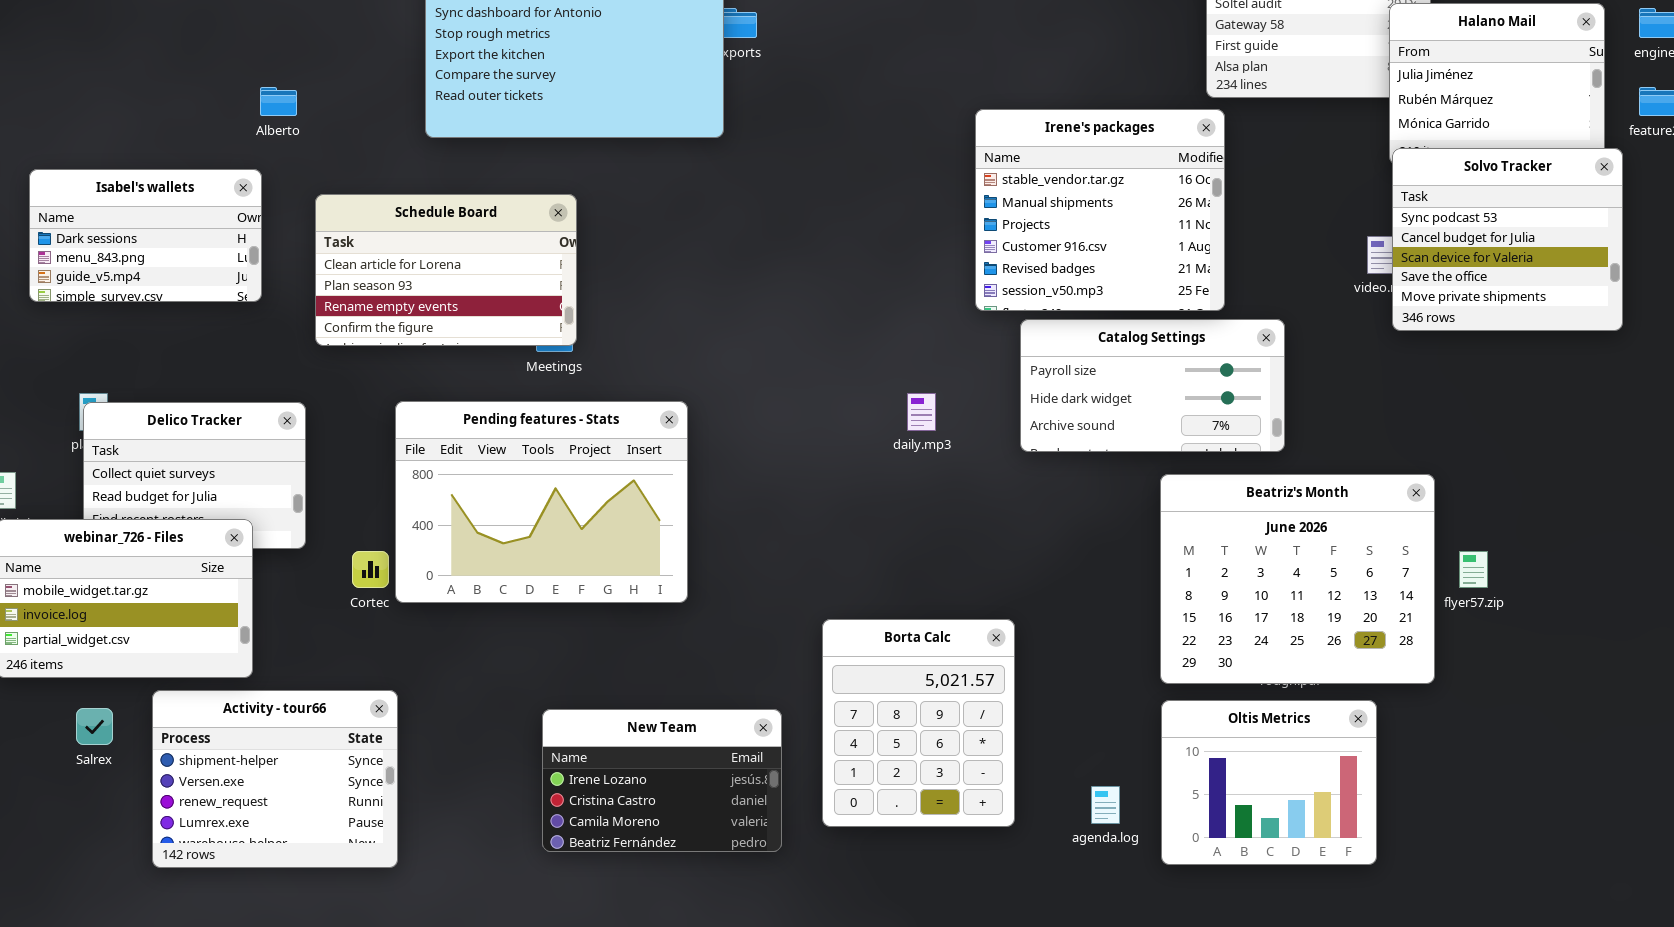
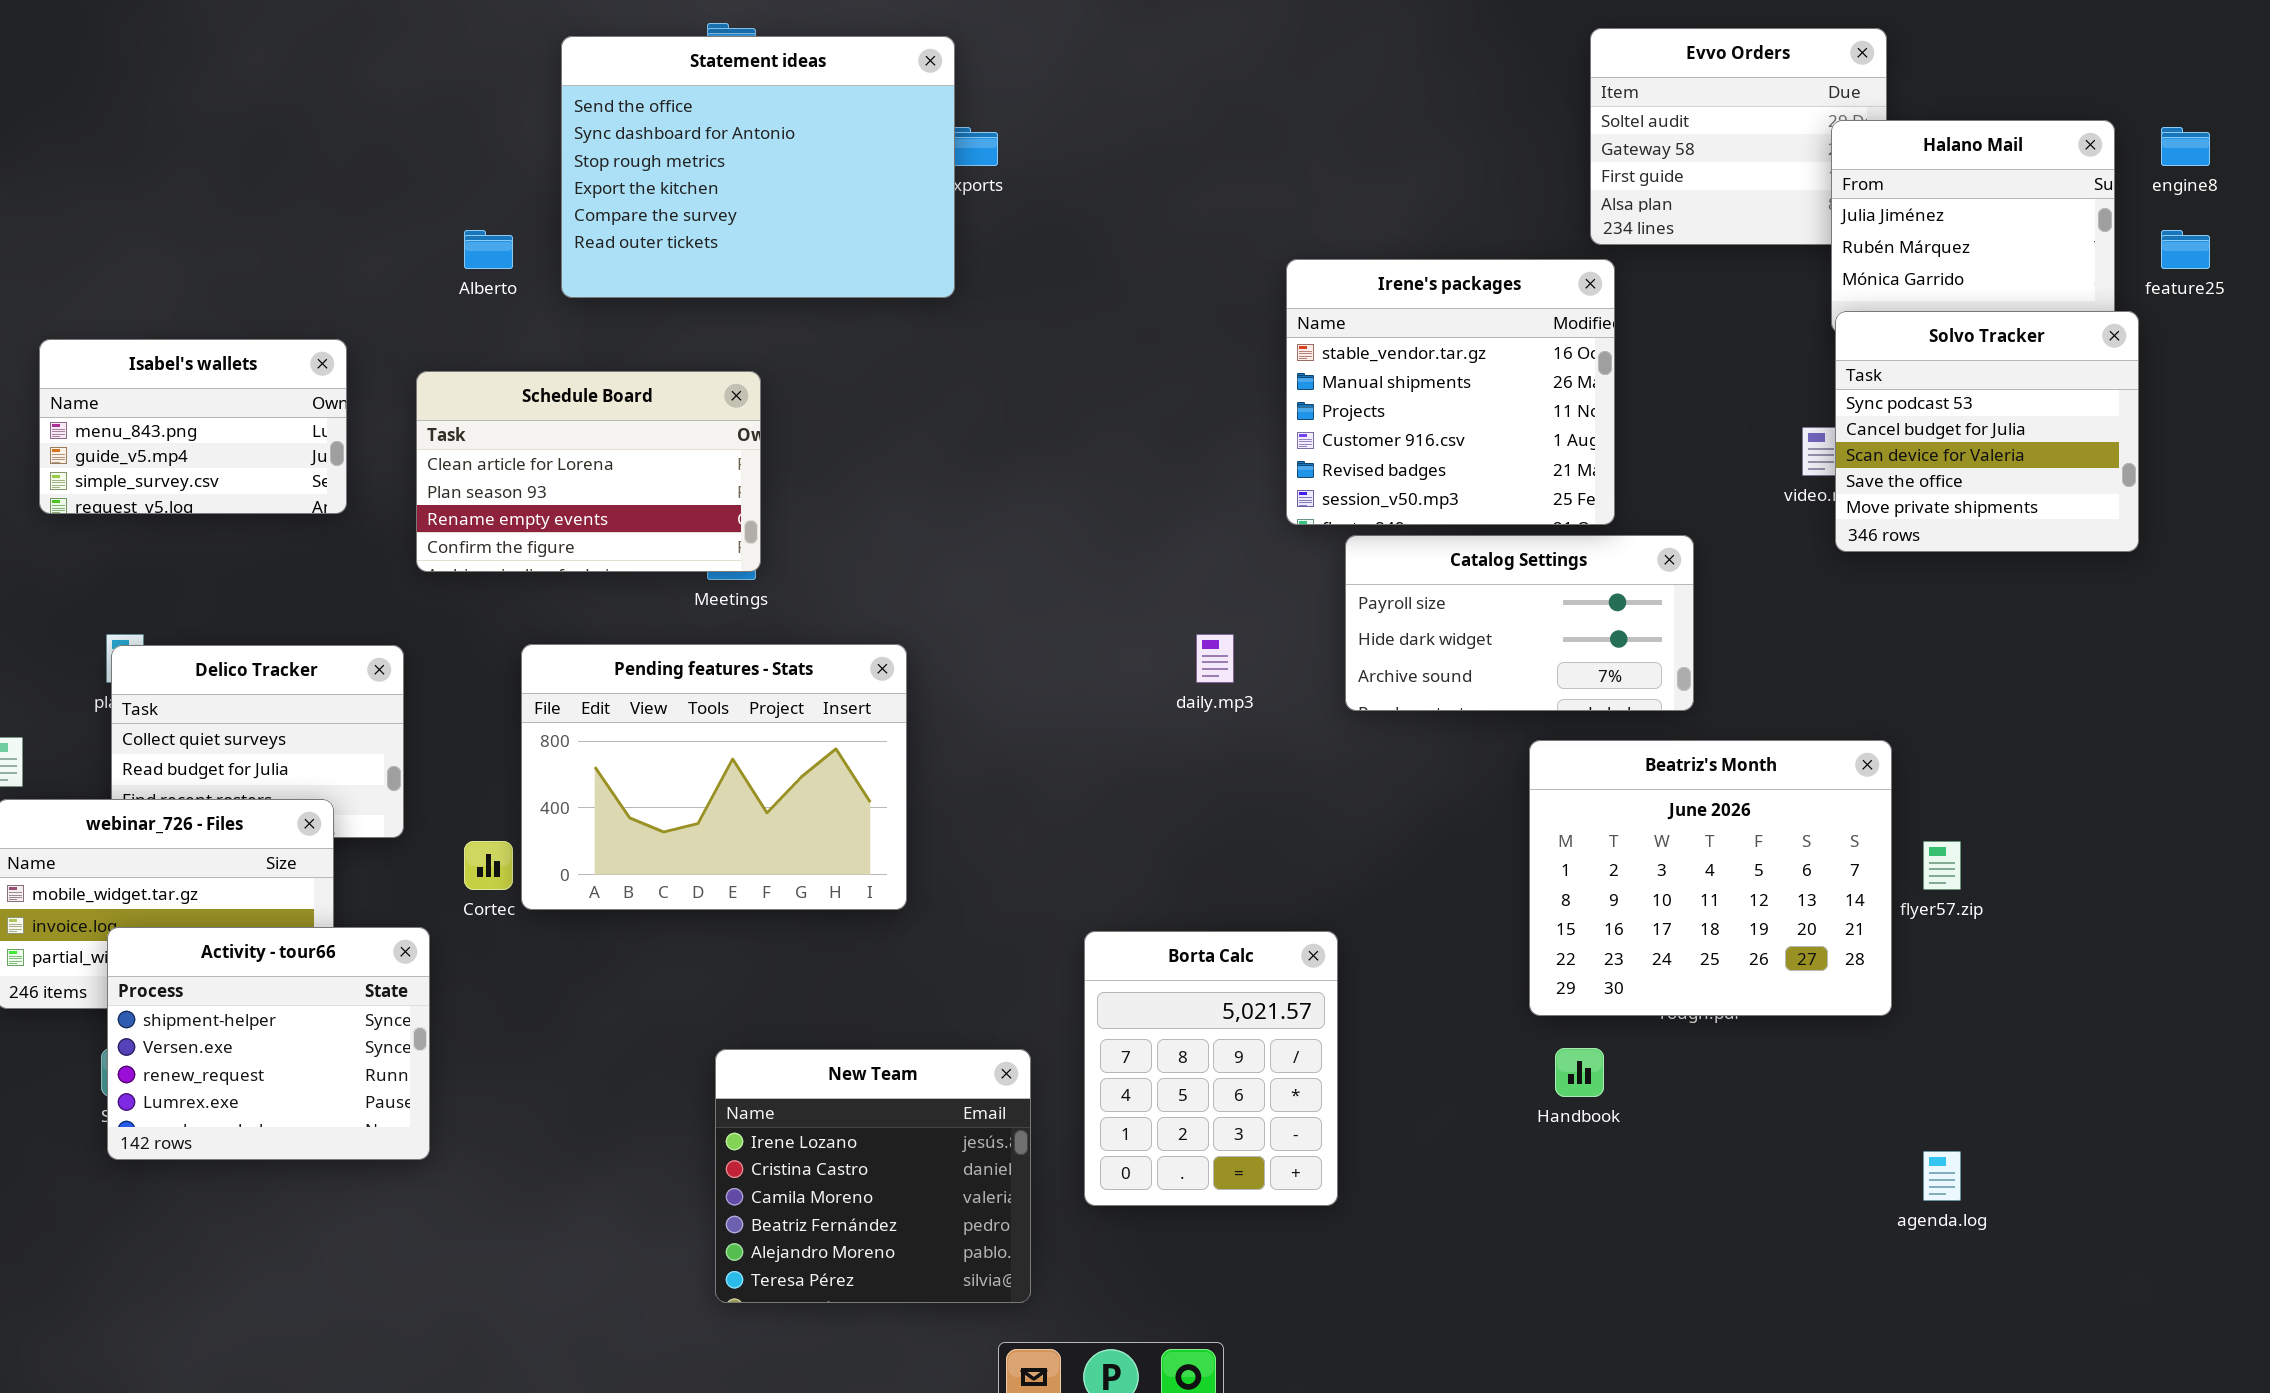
Alberto: [260,87,297,116] -> [464,230,513,269], moved
Isabel's wallets: [29,169,262,302] -> [39,339,347,514], scrolled down 1 row
Activity - tour66: [152,690,398,868] -> [107,927,430,1160], moved
Oltis Metrics: [1161,700,1377,865] -> none, closed
New Team: [542,709,782,852] -> [715,1049,1031,1303], resized
agenda.log: [1091,786,1120,824] -> [1923,1151,1961,1201], moved

